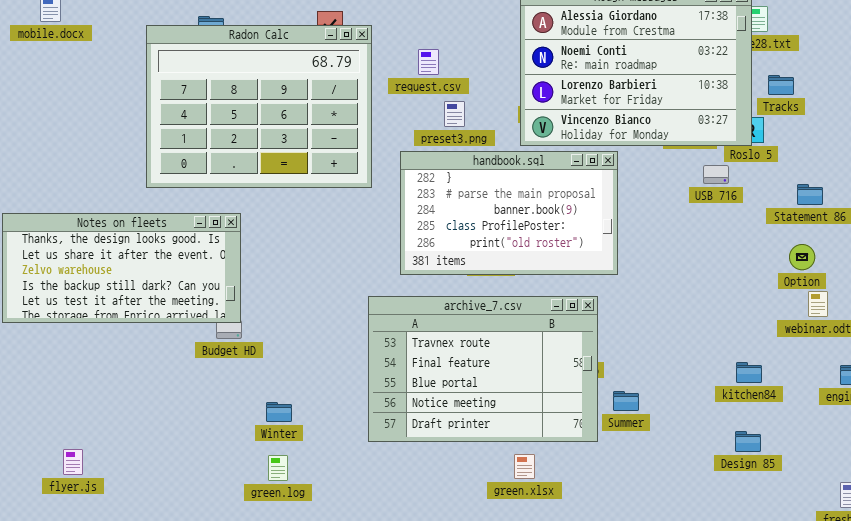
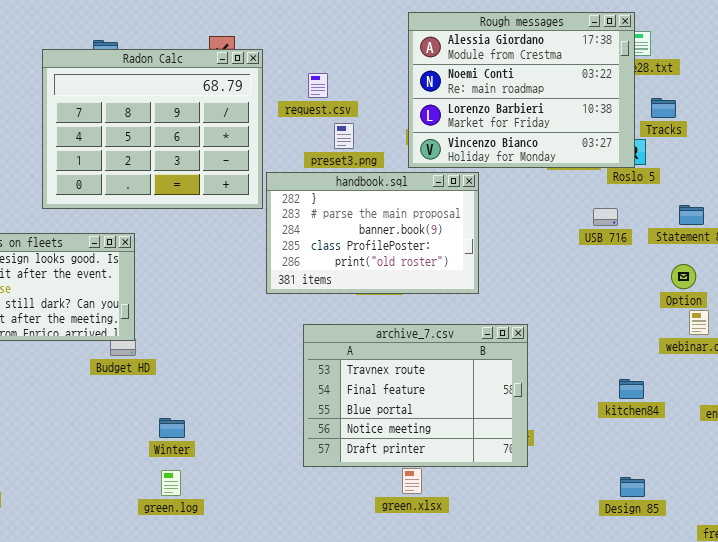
handbook.sql: [400,151,618,275] -> [266,172,479,294], moved
USB 716: [703,165,729,184] -> [593,208,618,226], moved
archive_7.csv: [368,296,598,442] -> [303,324,528,467], moved
Design 85: [735,431,761,452] -> [620,477,645,497], moved

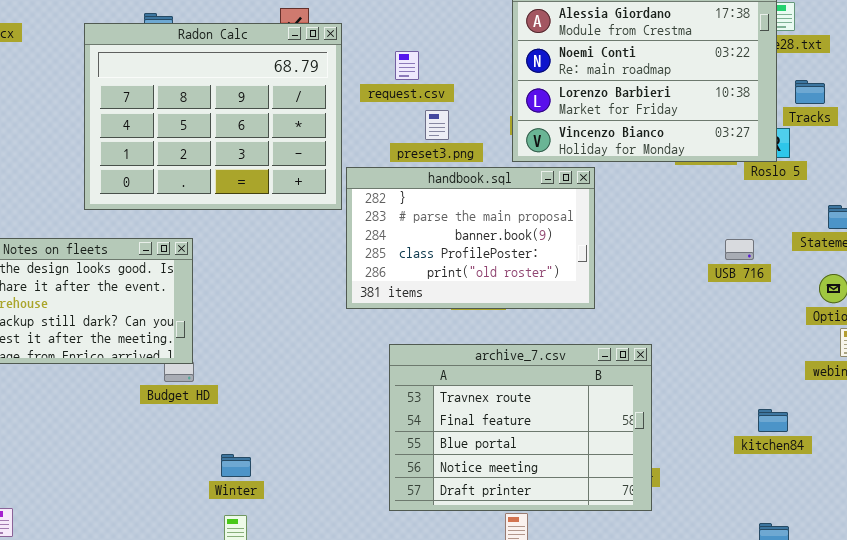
USB 716: [593,208,618,226] -> [725,239,754,260], moved

